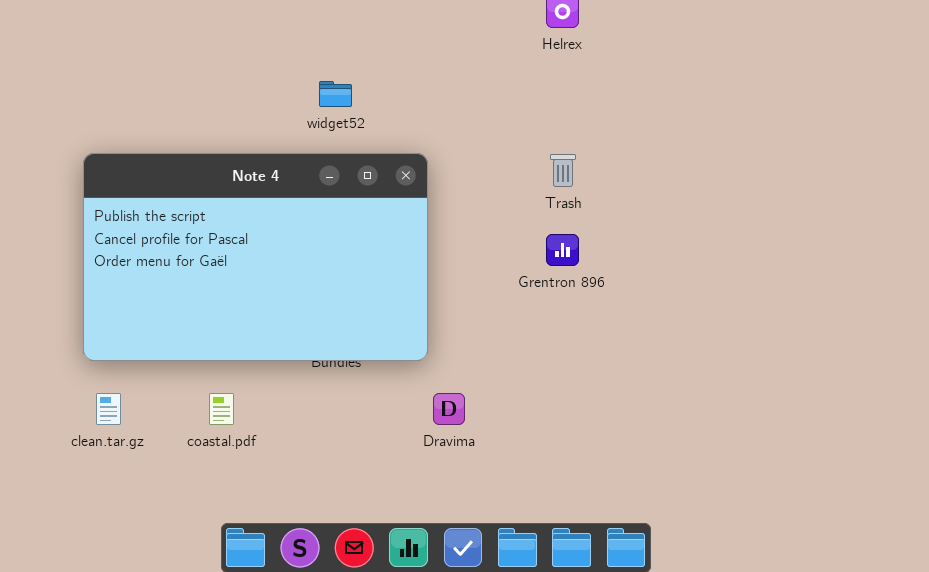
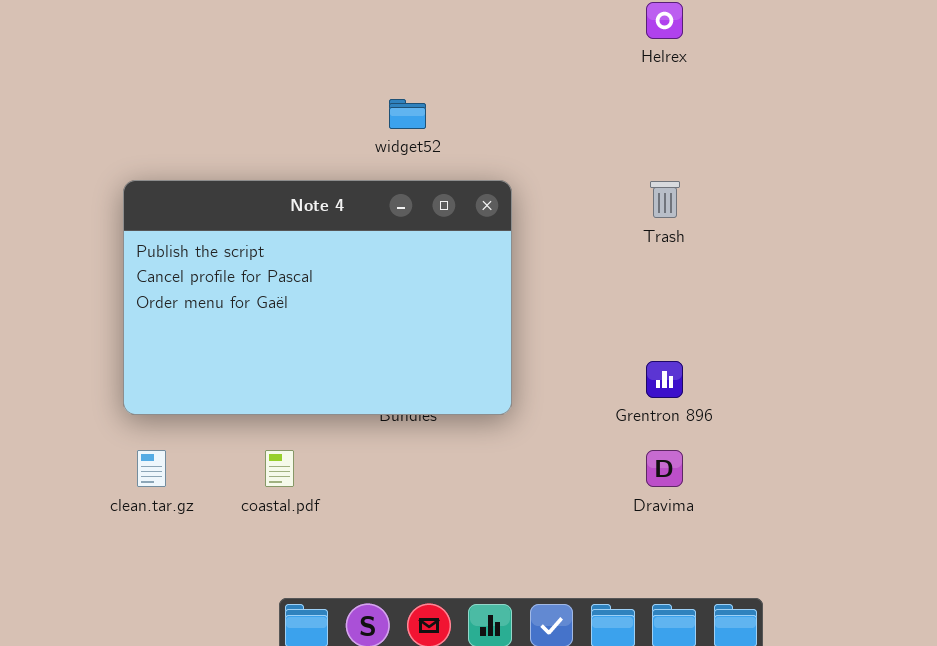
Grentron 896: [546,234,579,266] -> [646,361,683,398], moved
Dravima: [433,393,465,425] -> [646,450,683,487], moved

